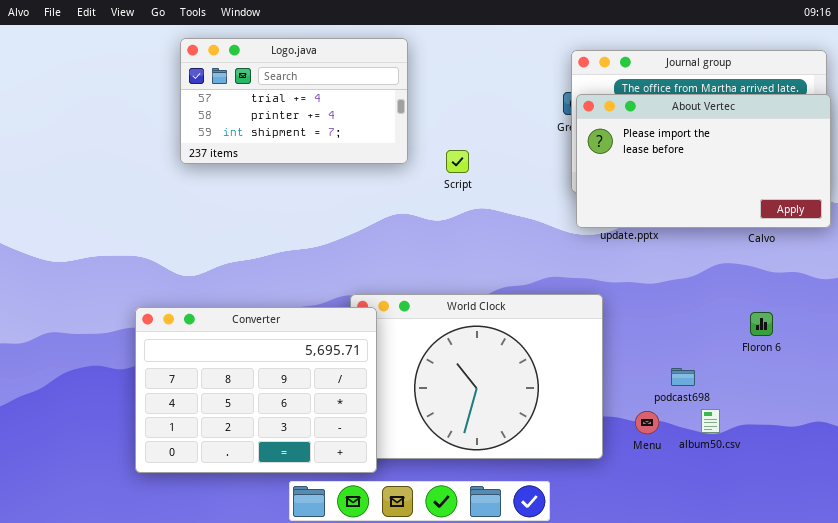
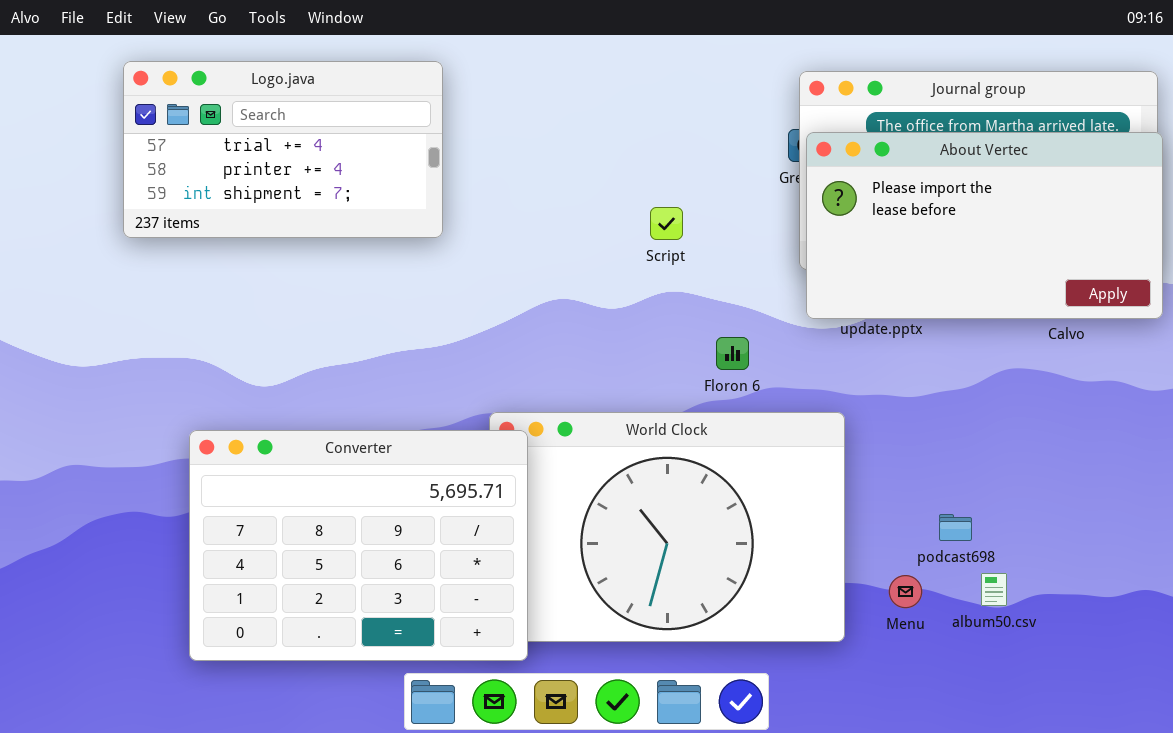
Logo.java: [180,38,408,164] -> [123,61,443,238], moved
Script: [446,150,469,173] -> [650,207,683,240], moved
Floron 6: [750,312,773,336] -> [716,337,749,370], moved

